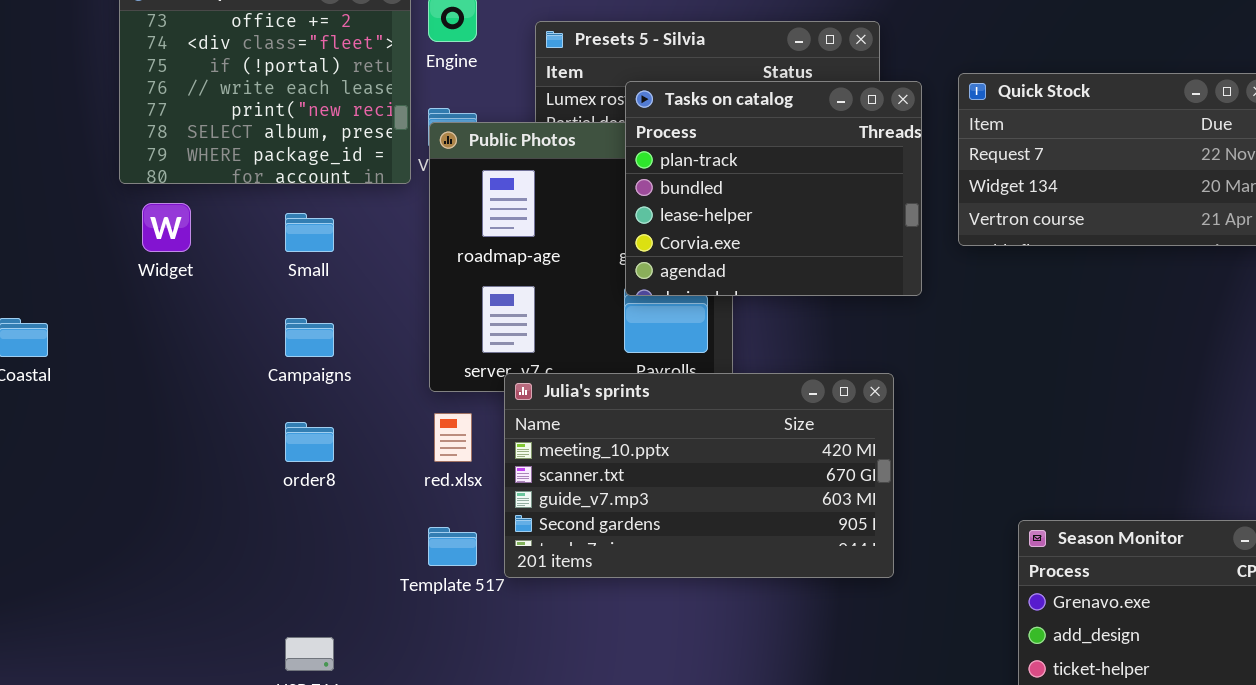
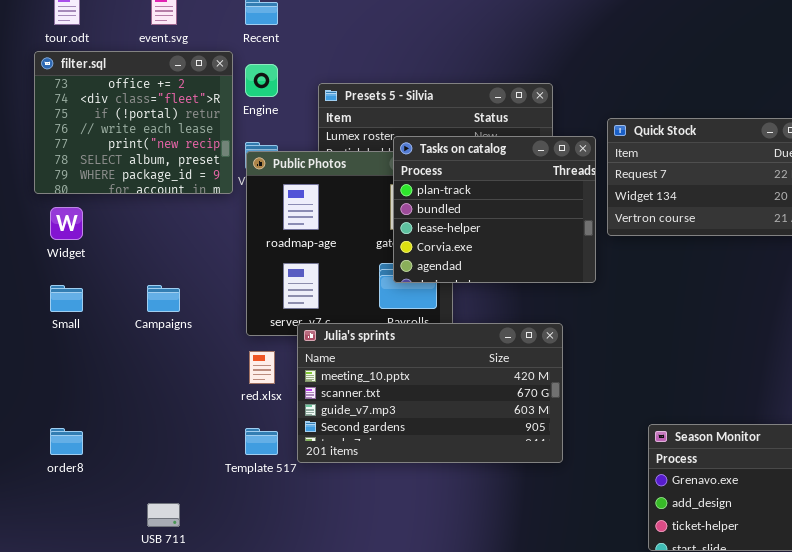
Tasks on catalog: [625,81,922,296] -> [393,136,596,283], moved
Small: [285,213,334,252] -> [50,285,83,312], moved
order8: [285,422,334,462] -> [50,428,83,455], moved

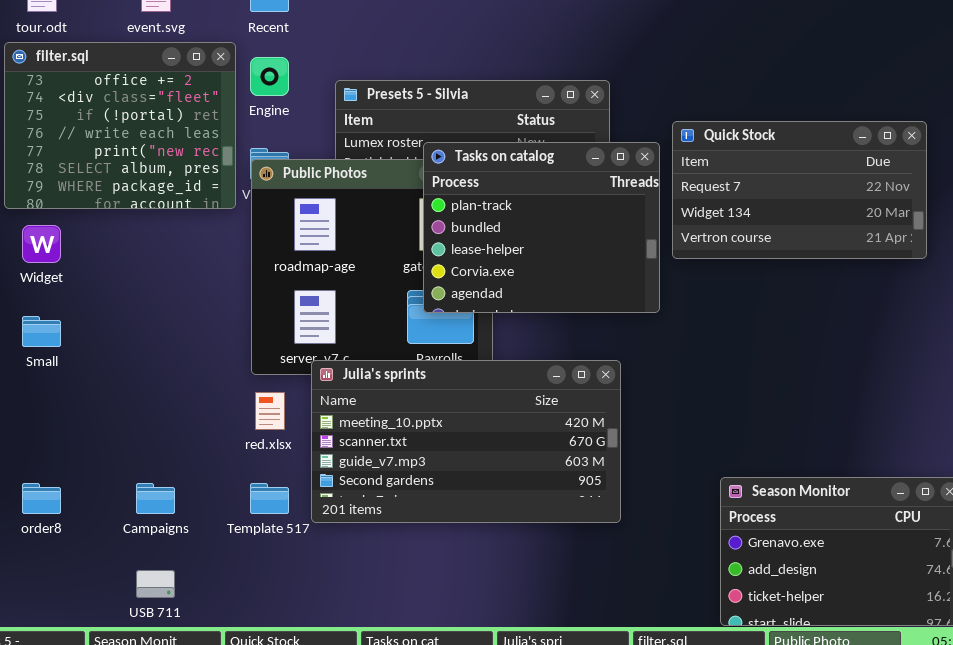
Campaigns: [147,285,180,312] -> [136,483,175,514], moved

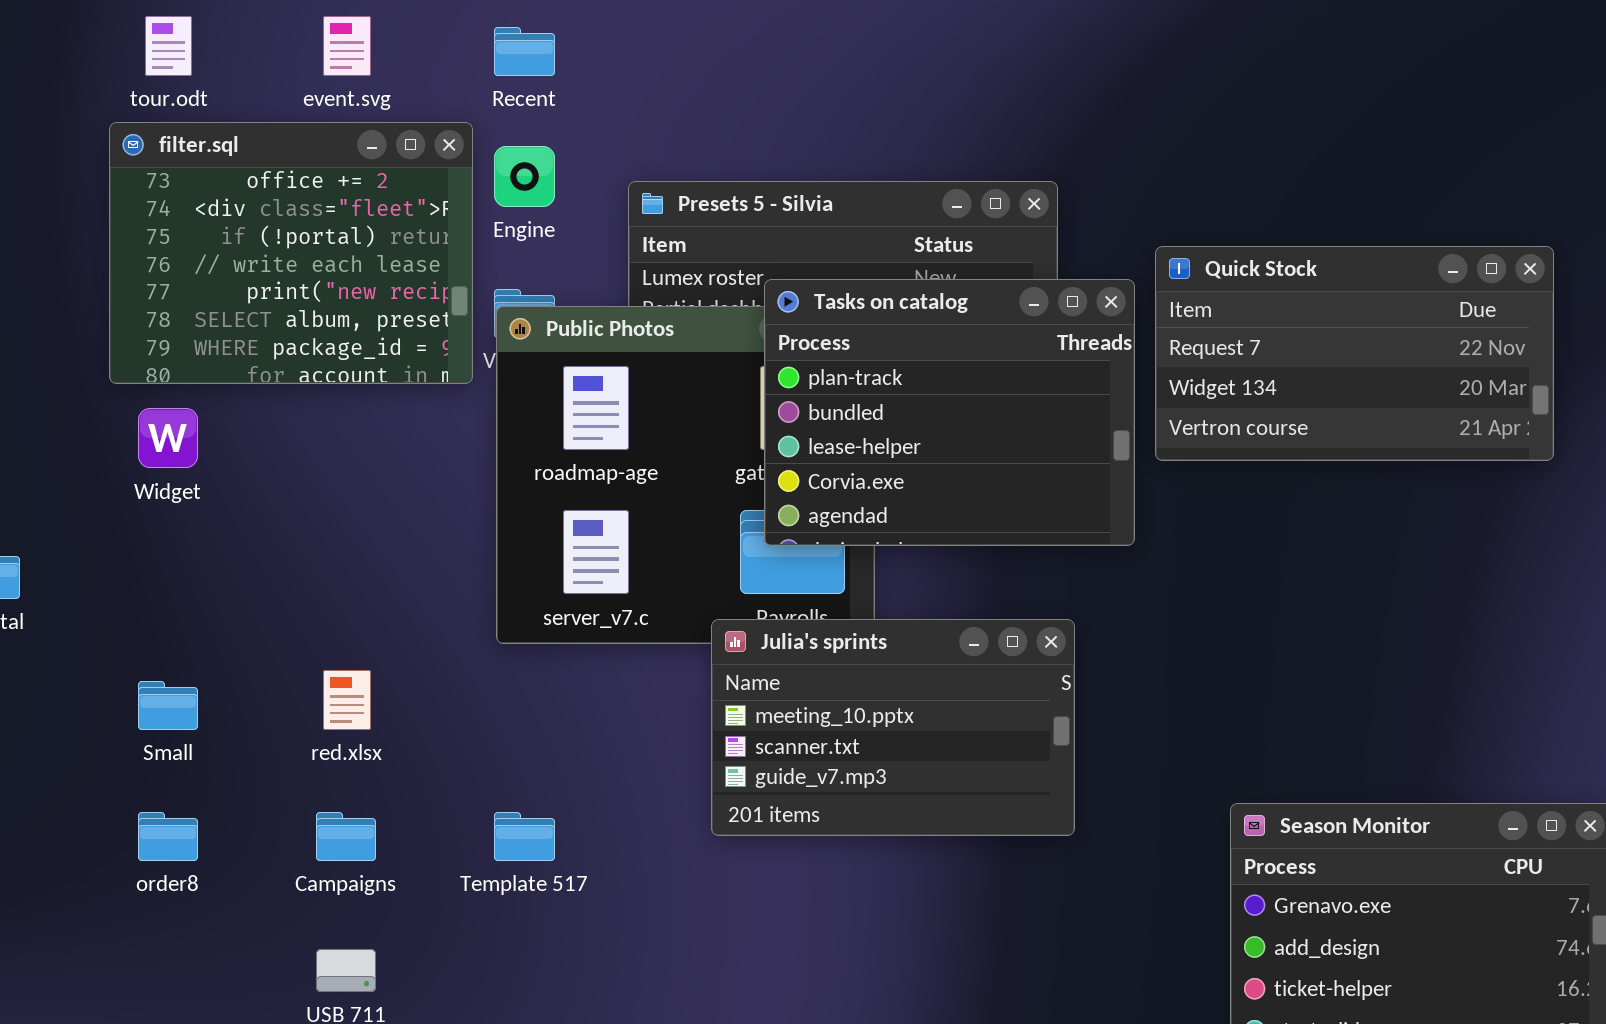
Small: [22,316,61,347] -> [138,681,198,730], moved
Julia's sprints: [311,360,621,523] -> [711,619,1075,836], resized
red.xlsx: [255,392,285,430] -> [323,670,371,730], moved

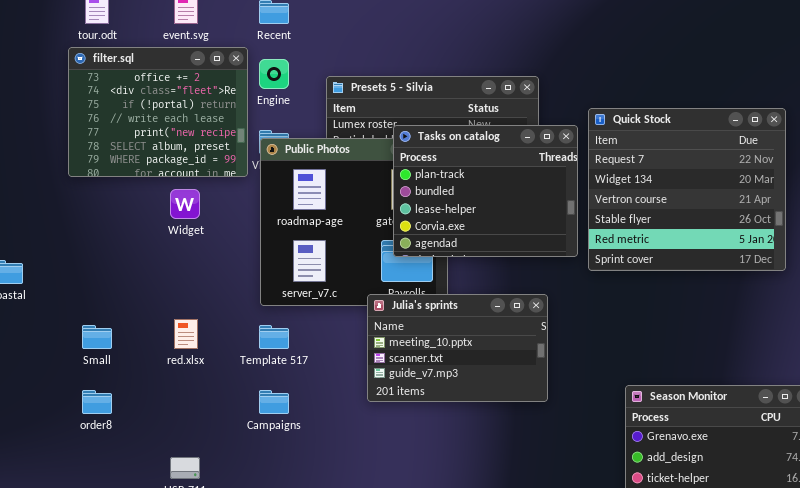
Quick Stock: [1155,246,1554,461] -> [588,108,786,271], resized
Widget: [138,408,198,468] -> [170,189,200,219], moved
Campaigns: [316,812,376,861] -> [259,390,289,414], moved
Template 517: [494,812,555,861] -> [259,325,289,349], moved

